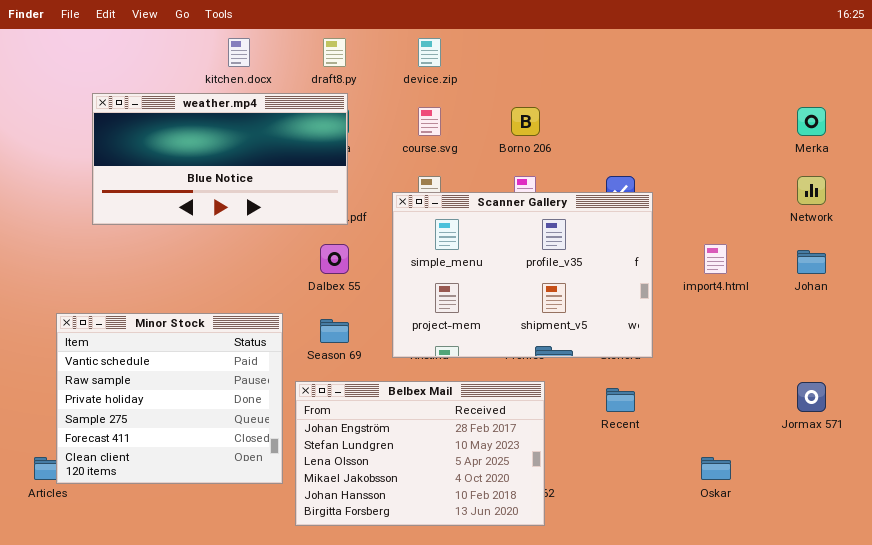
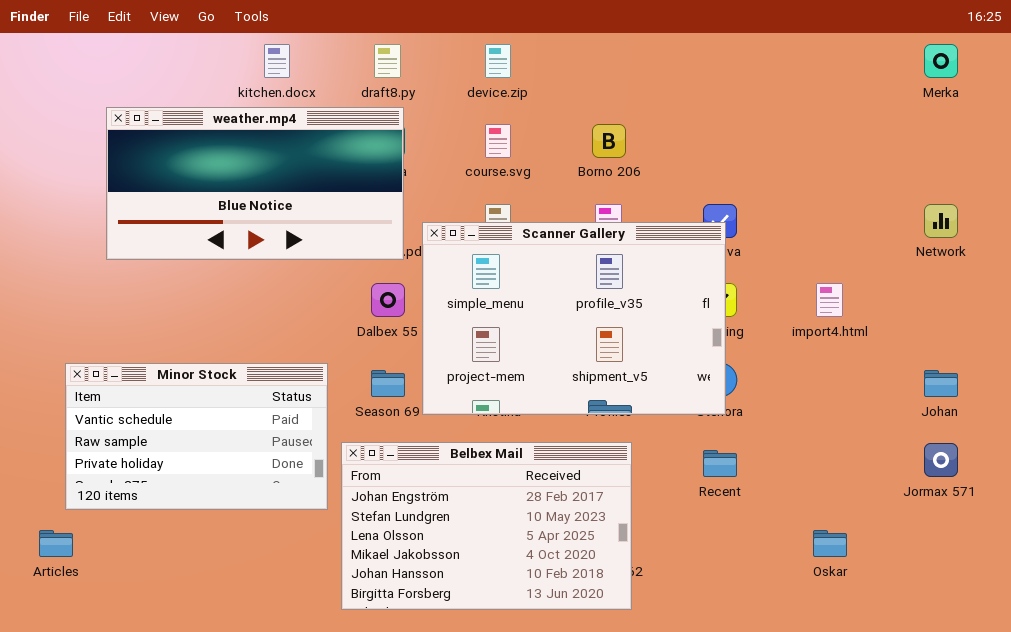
Merka: [797,107,826,136] -> [924,44,958,78], moved
Scanner Gallery: [392,192,653,358] -> [422,222,726,415], moved
Johan: [797,250,826,274] -> [924,370,958,397], moved
Minor Stock: [56,313,283,484] -> [65,363,328,510], resized

